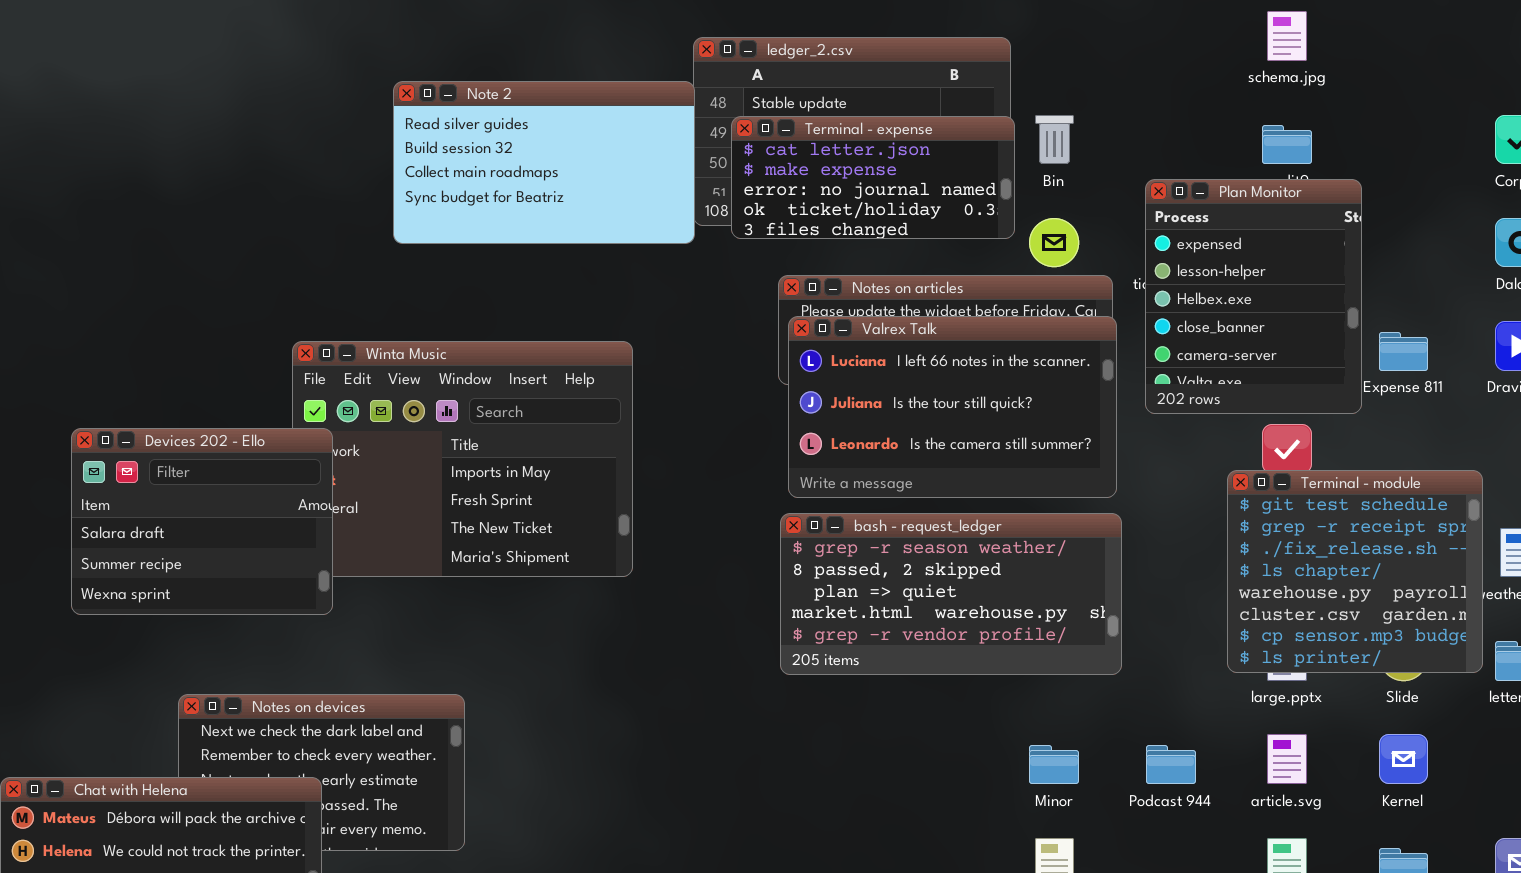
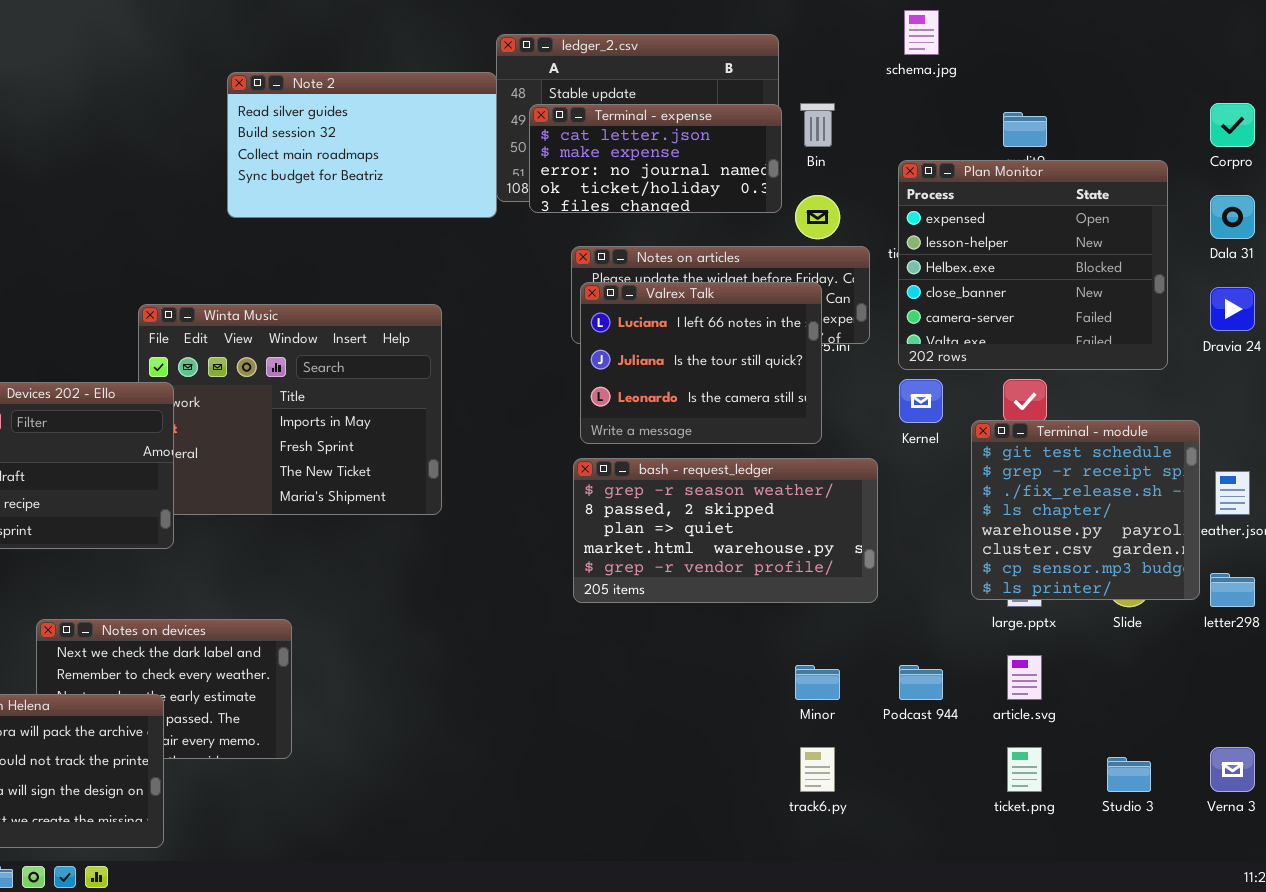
schema.jpg: [1267,11,1307,61] -> [904,10,939,55], moved
Plan Monitor: [1145,179,1362,414] -> [898,160,1168,370], resized
Valrex Talk: [788,316,1117,498] -> [580,282,822,444], resized
Kernel: [1379,734,1428,784] -> [899,379,943,423], moved

